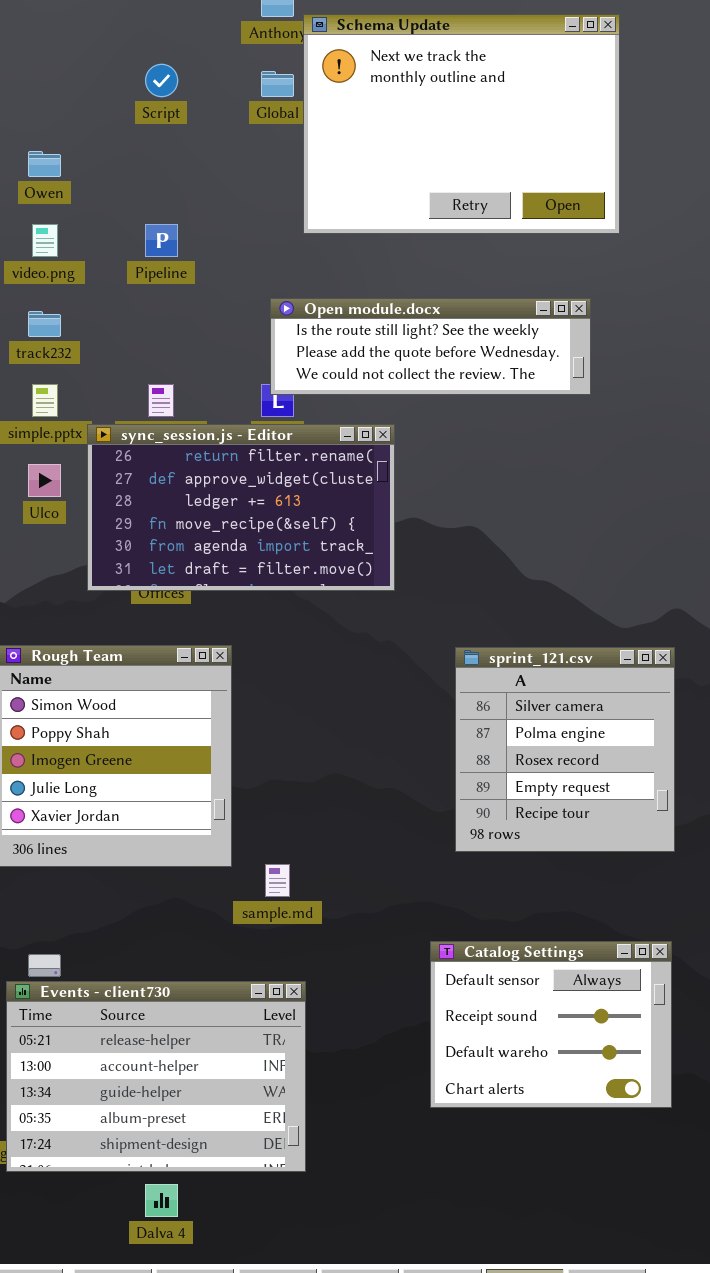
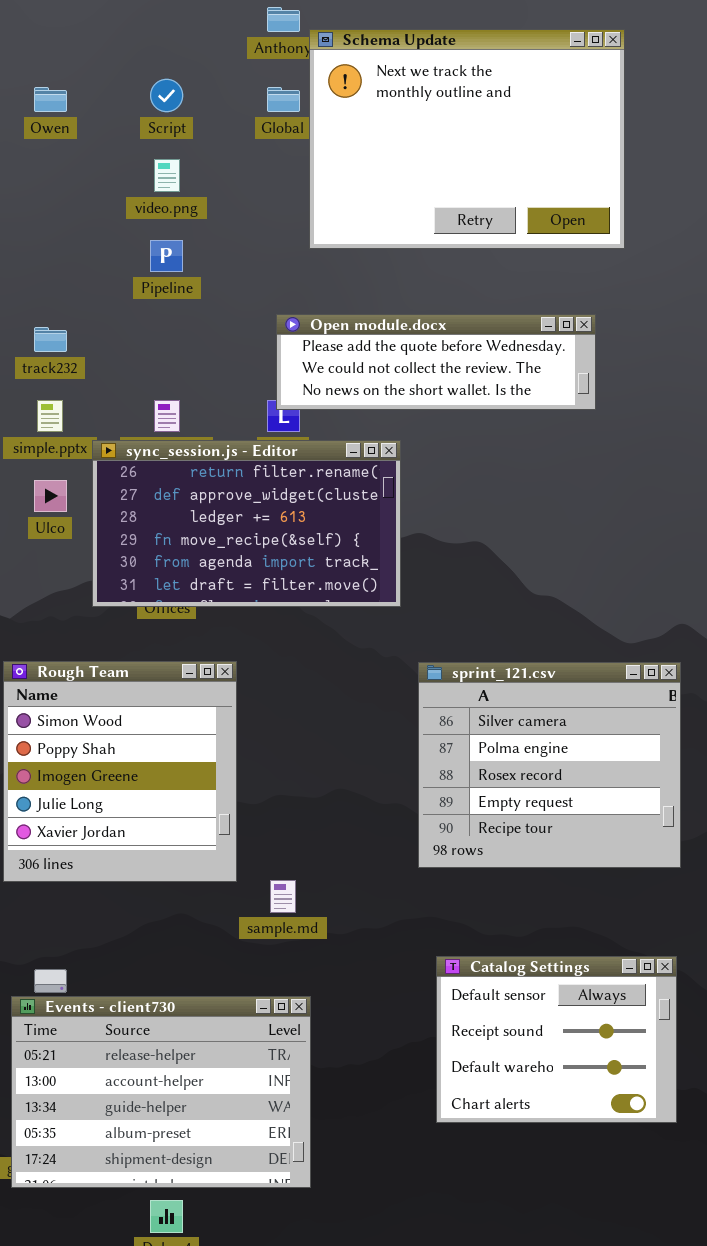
Owen: [28,151,61,177] -> [34,87,67,112], moved
video.png: [32,224,58,257] -> [154,159,180,192], moved
Open module.docx: [270,298,591,395] -> [276,314,596,410], scrolled down 1 row
sprint_121.csv: [455,647,675,852] -> [418,662,681,868], resized

